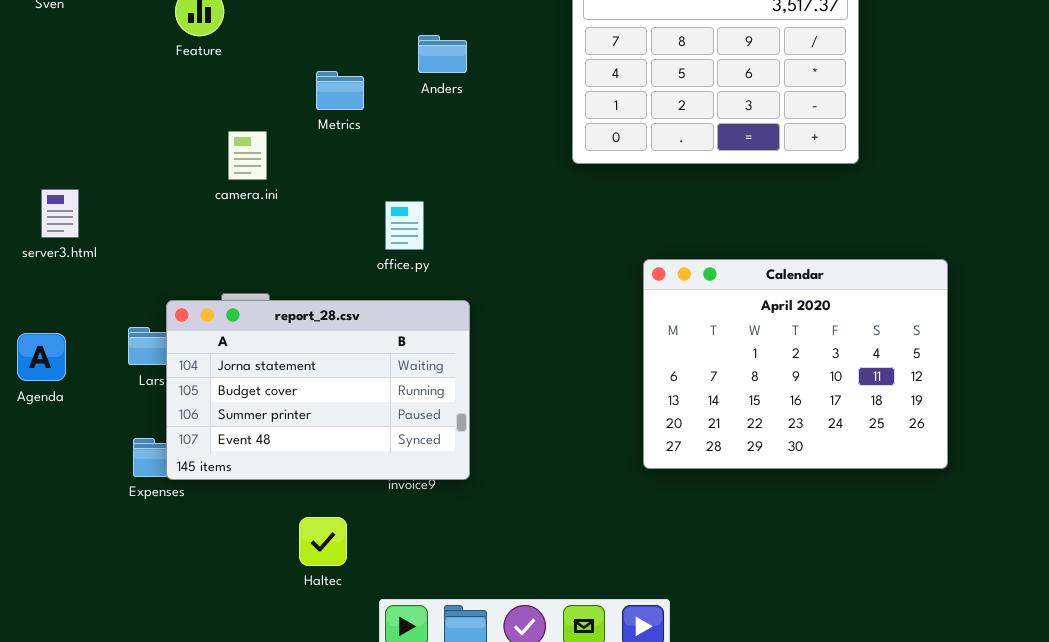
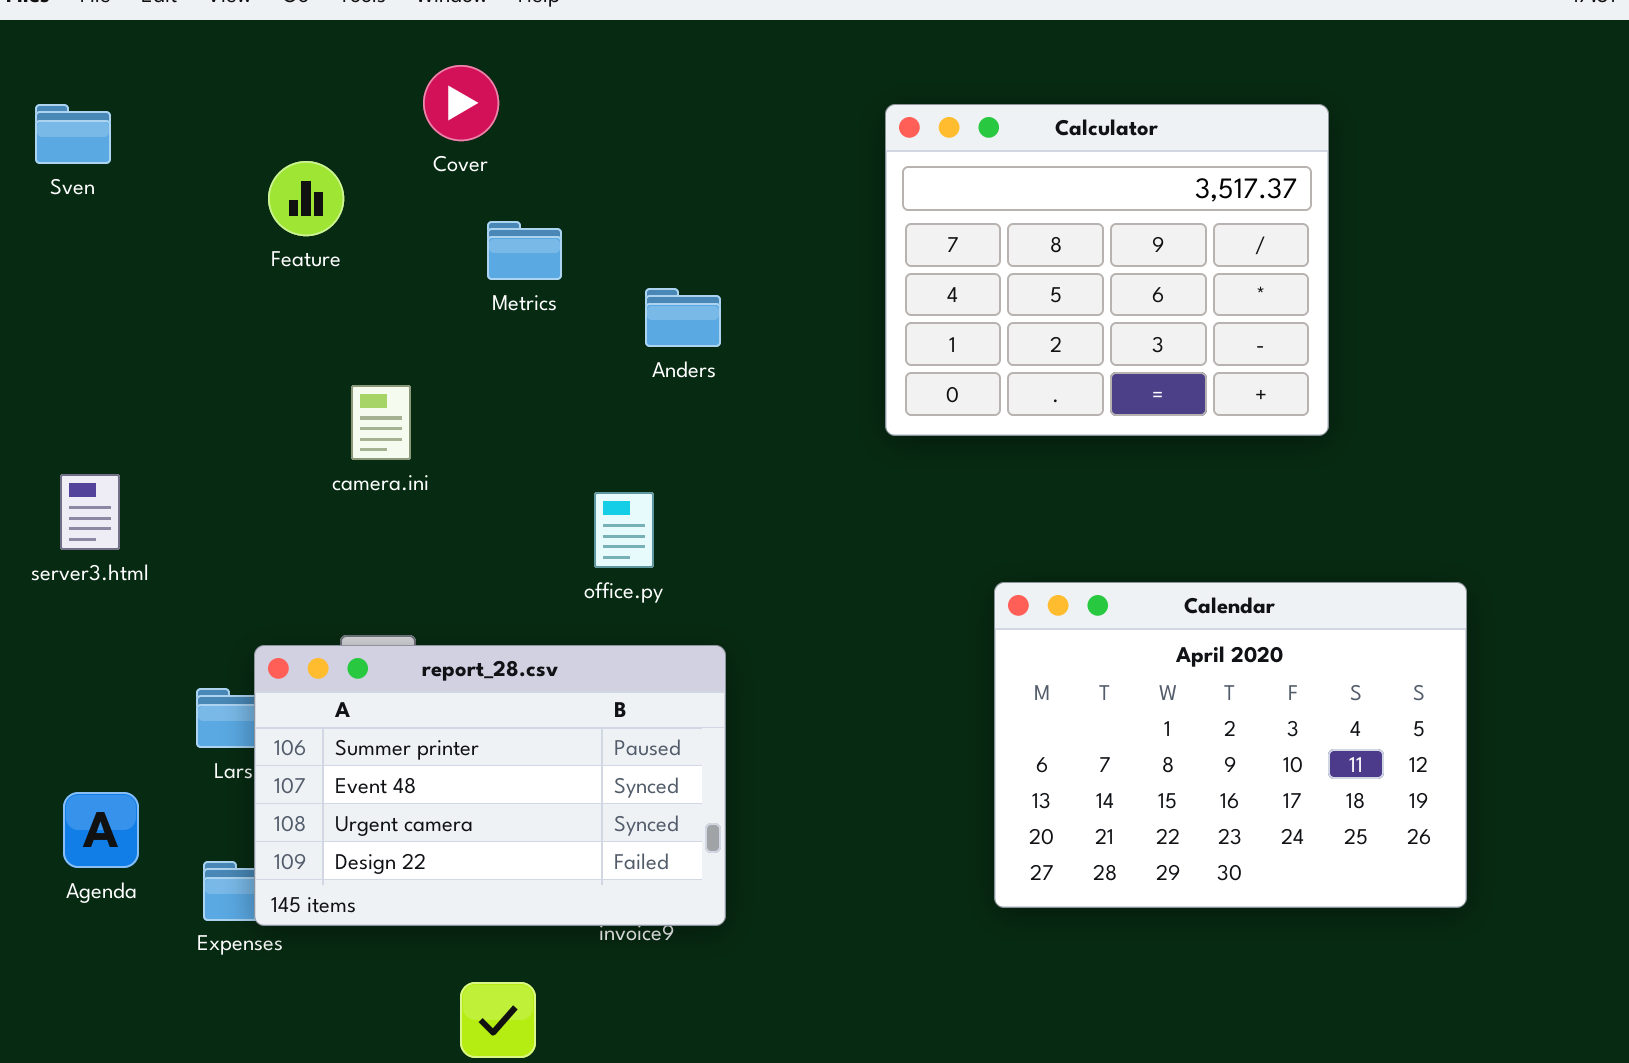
Anders: [418,35,467,73] -> [645,288,721,347], moved
Metrics: [316,71,364,110] -> [487,221,562,280], moved
report_28.csv: [166,300,470,480] -> [254,645,726,926], scrolled down 2 rows
Agenda: [17,333,66,381] -> [63,792,139,868], moved

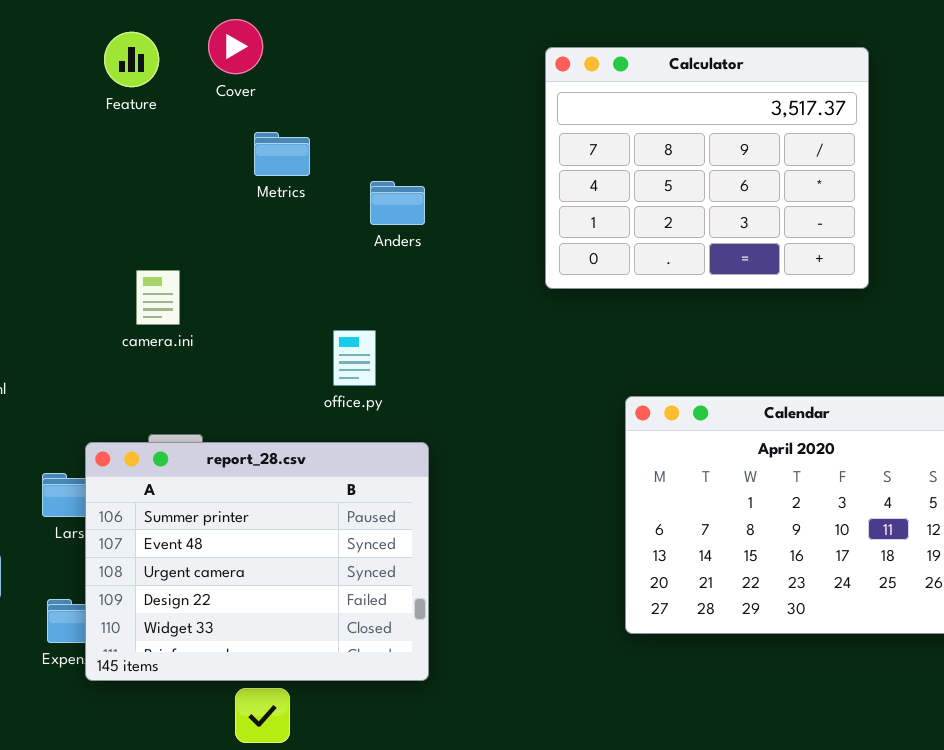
Feature: [268,161,344,236] -> [104,32,159,87], moved
camera.ini: [351,385,411,460] -> [136,270,180,325], moved
report_28.csv: [254,645,726,926] -> [85,442,429,681], resized

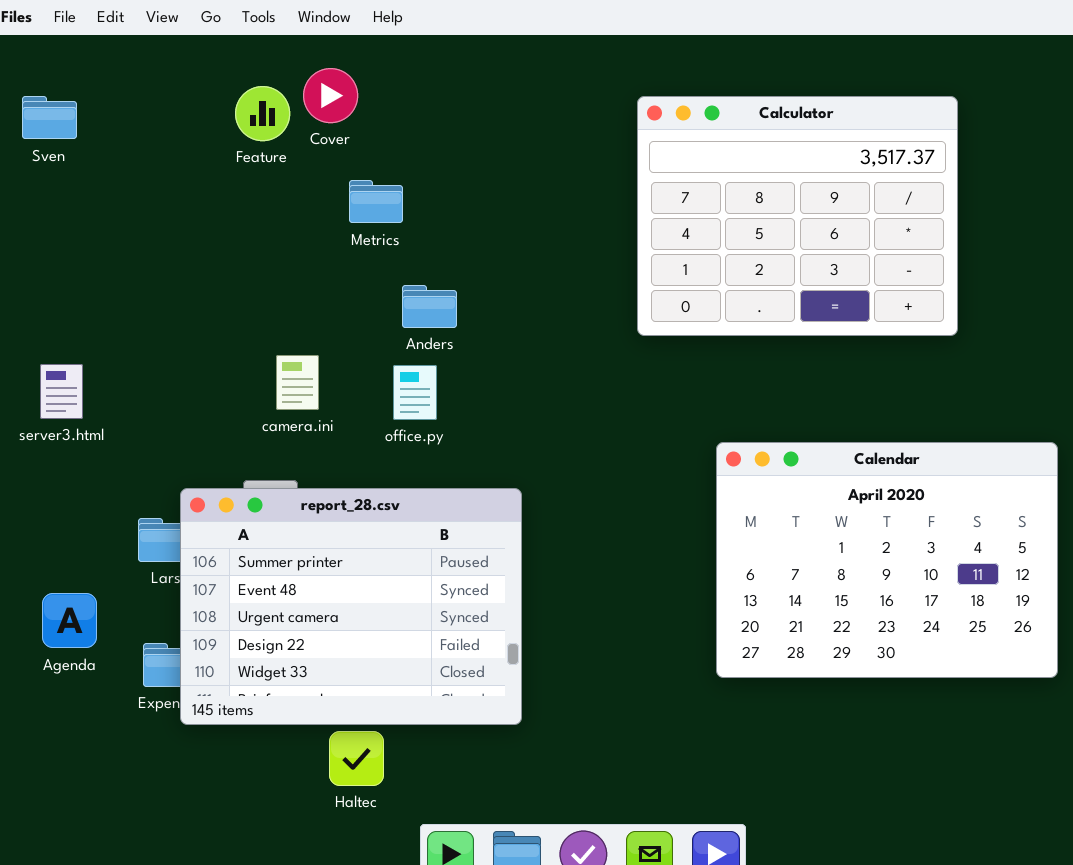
Feature: [104,32,159,87] -> [235,86,290,141], moved
Anders: [370,181,425,225] -> [402,285,457,328], moved
camera.ini: [136,270,180,325] -> [276,355,319,410], moved
office.py: [333,330,376,386] -> [393,365,437,420], moved

